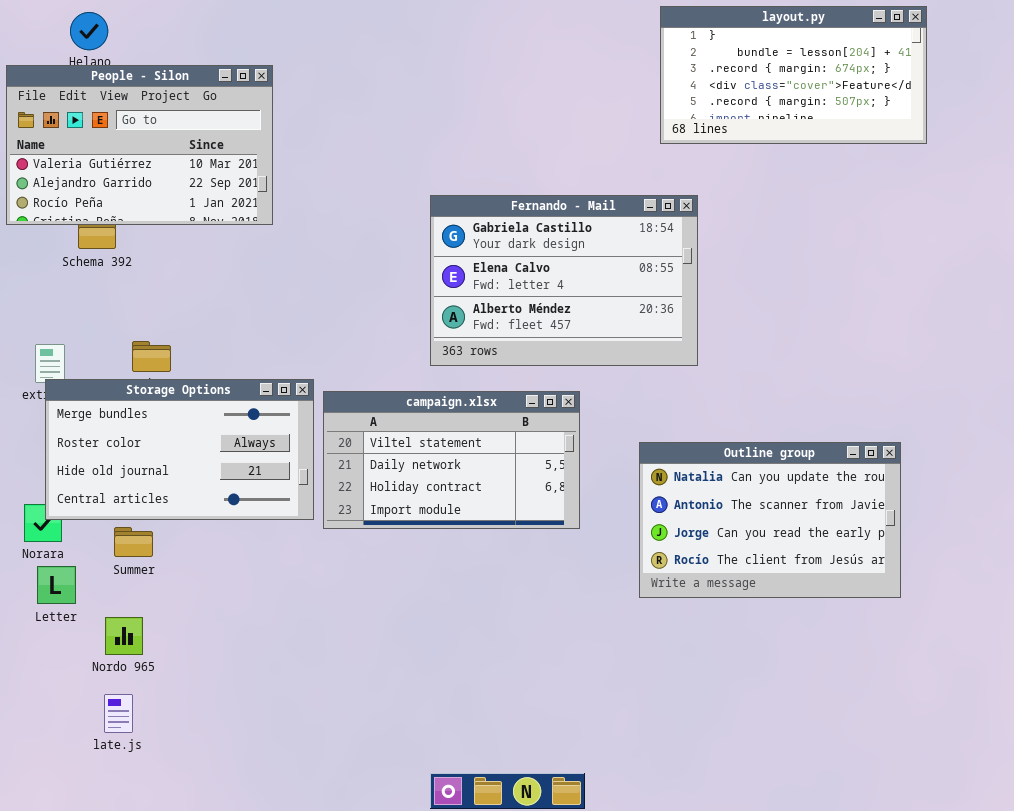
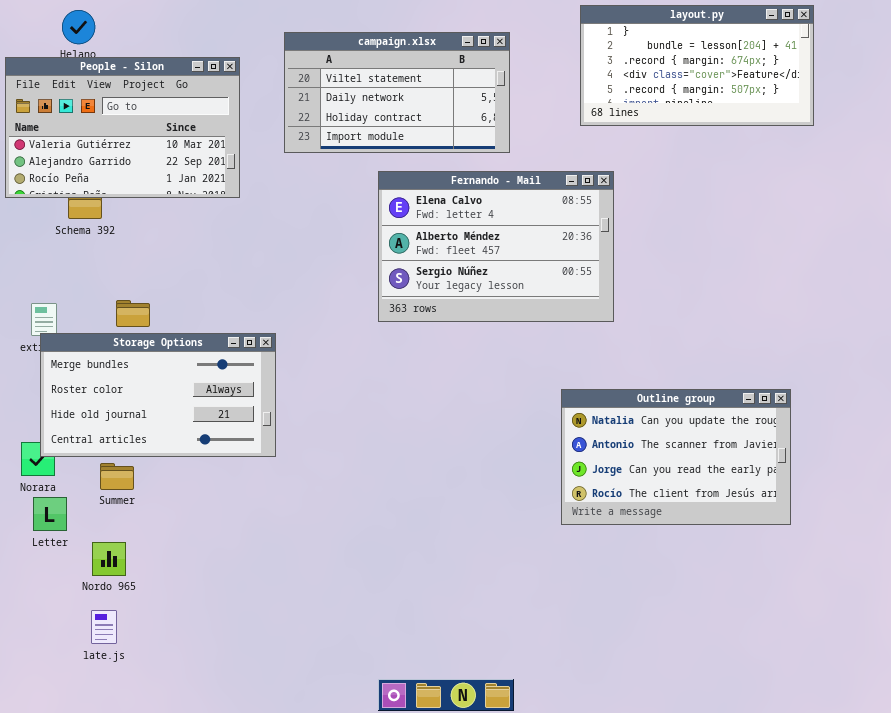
Fernando - Mail: [430,195,698,366] -> [378,171,614,322], scrolled down 1 row
campaign.xlsx: [323,391,580,529] -> [284,32,510,153], moved

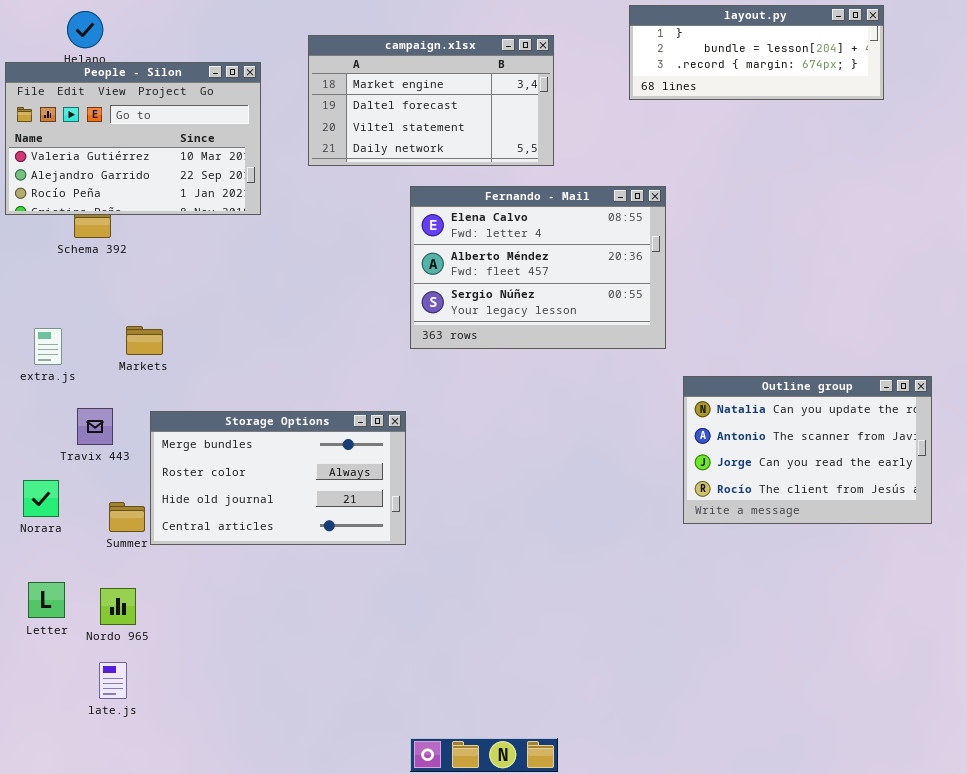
layout.py: [580,5,814,126] -> [629,5,884,100], resized
campaign.xlsx: [284,32,510,153] -> [308,35,554,166], scrolled up 2 rows
Storage Options: [40,333,276,457] -> [150,411,406,545], moved
Outline group: [561,389,791,525] -> [683,376,932,524], moved
Letter: [33,497,67,531] -> [28,582,65,618], moved

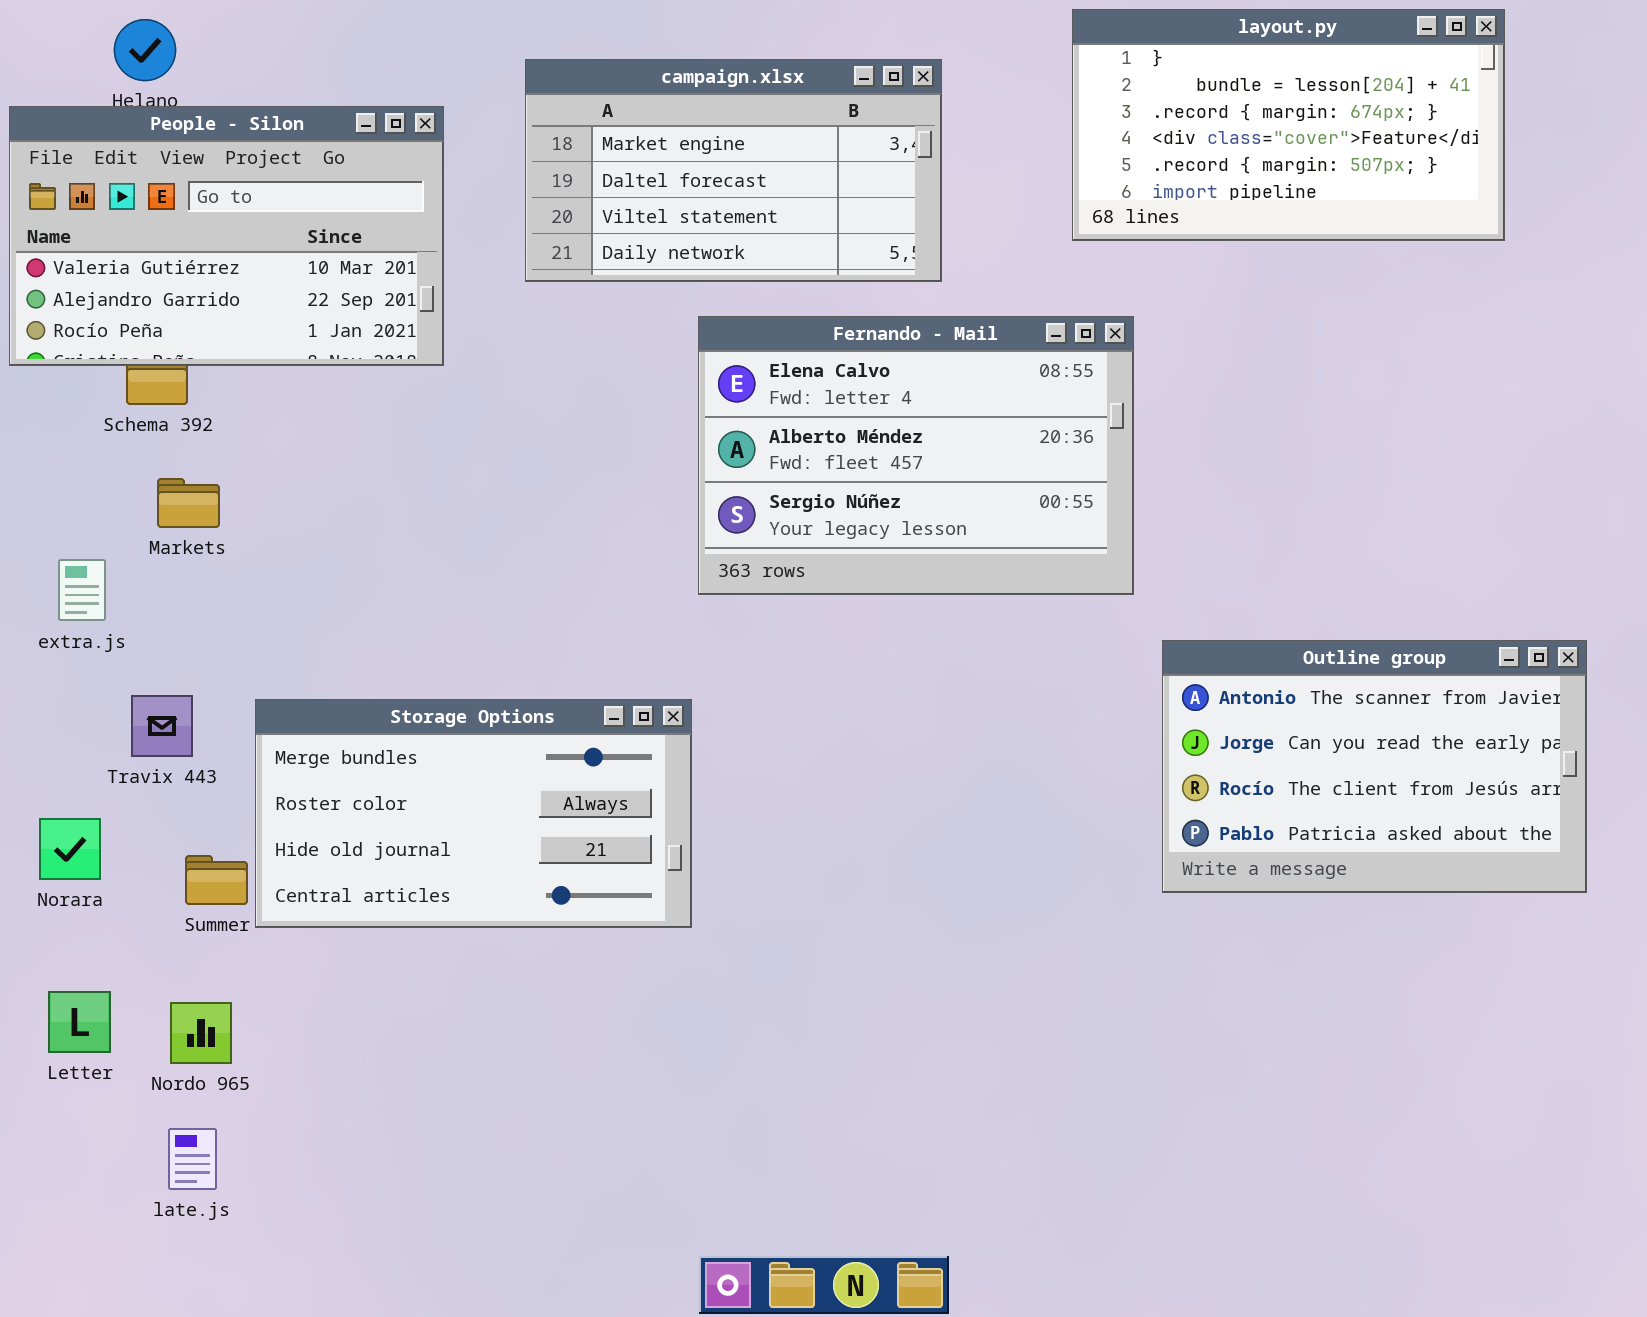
layout.py: [629,5,884,100] -> [1072,9,1505,241], resized
Markets: [126,326,163,355] -> [157,478,220,528], moved
Outline group: [683,376,932,524] -> [1162,640,1587,893], scrolled down 1 row

